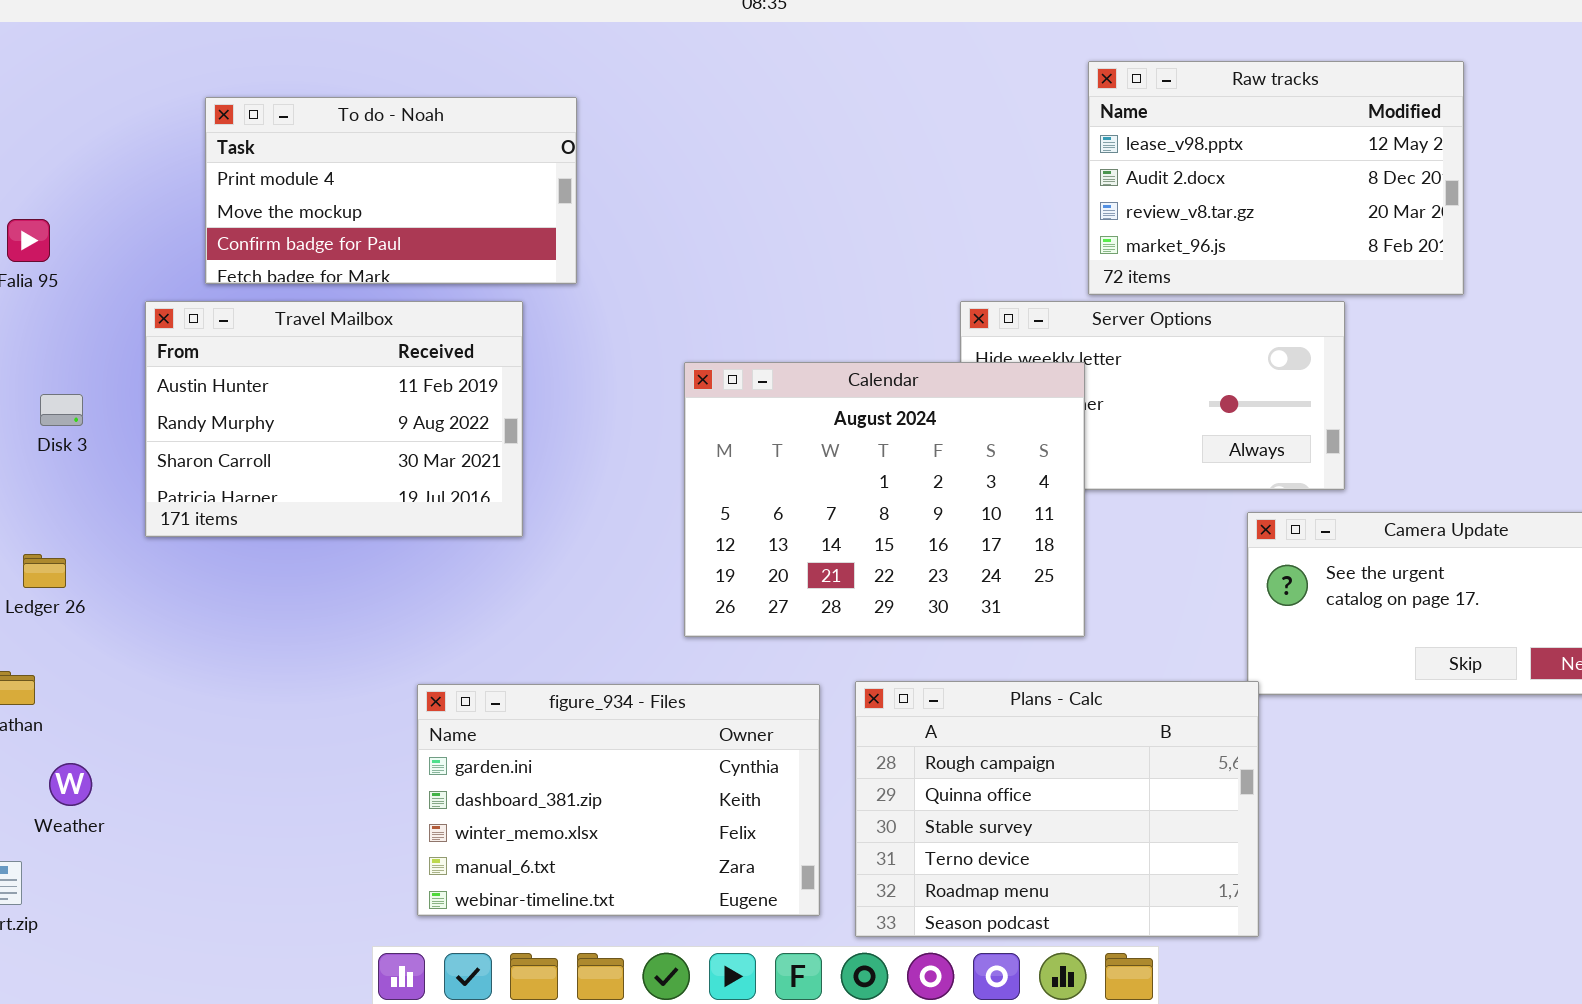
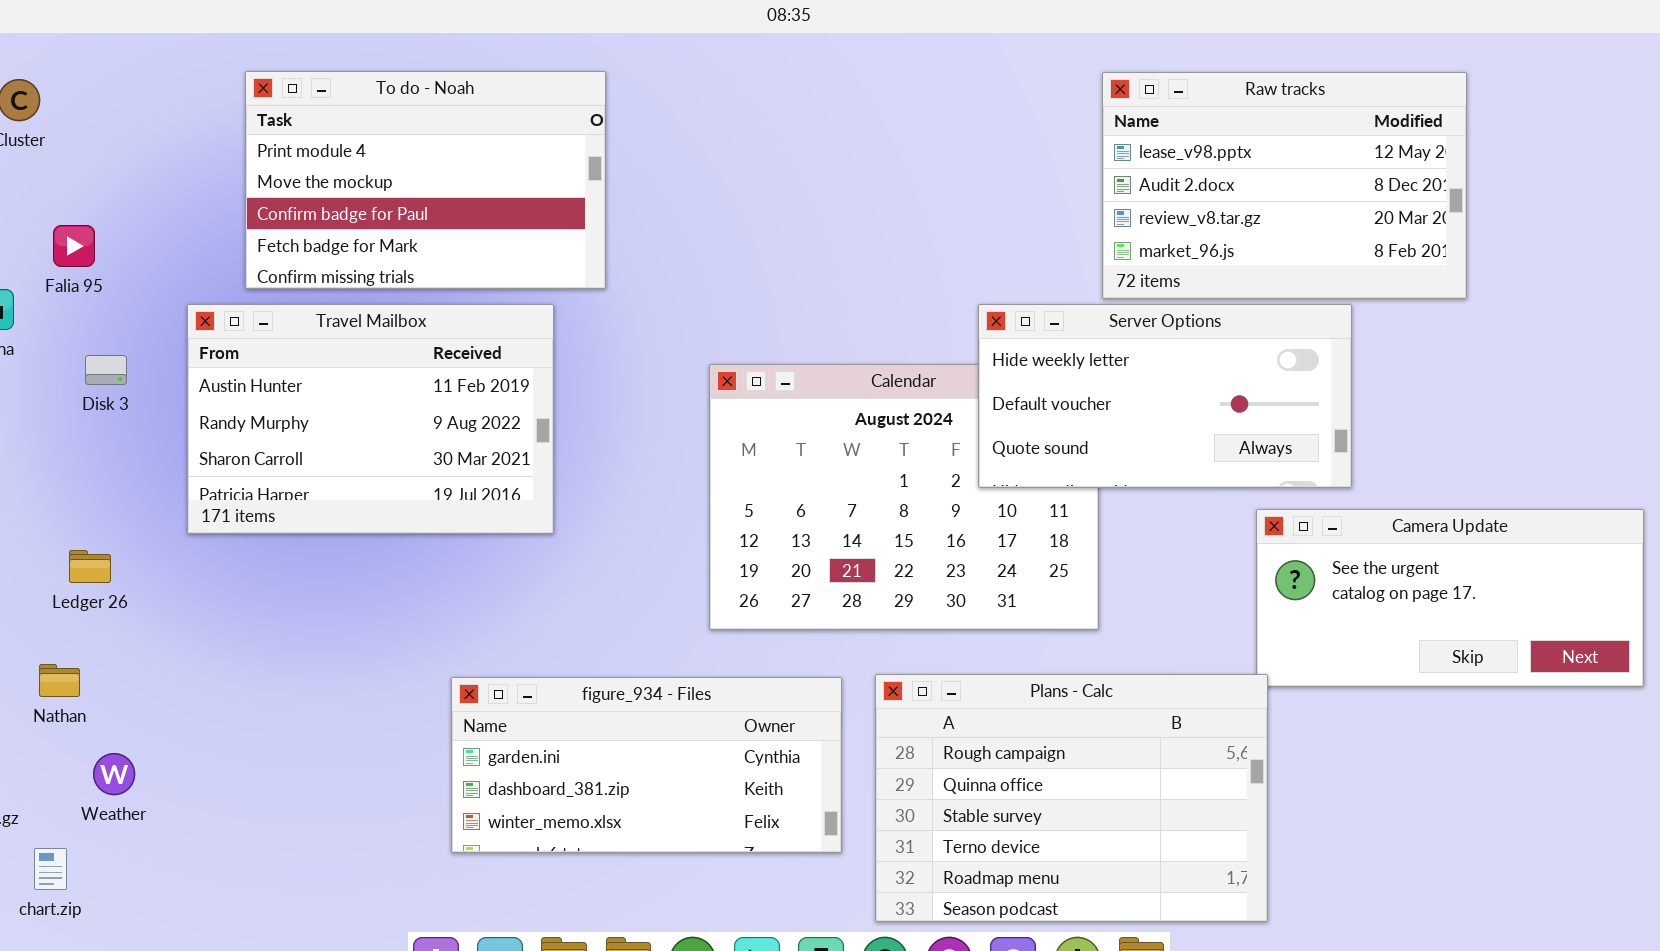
To do - Noah: [205,97,577,284] -> [245,71,606,289], resized
Server Options: [960,301,1345,490] -> [978,304,1352,488], raised
Disk 3: [40,394,83,426] -> [85,355,127,385], moved
figure_934 - Files: [417,684,820,916] -> [451,677,842,853], resized

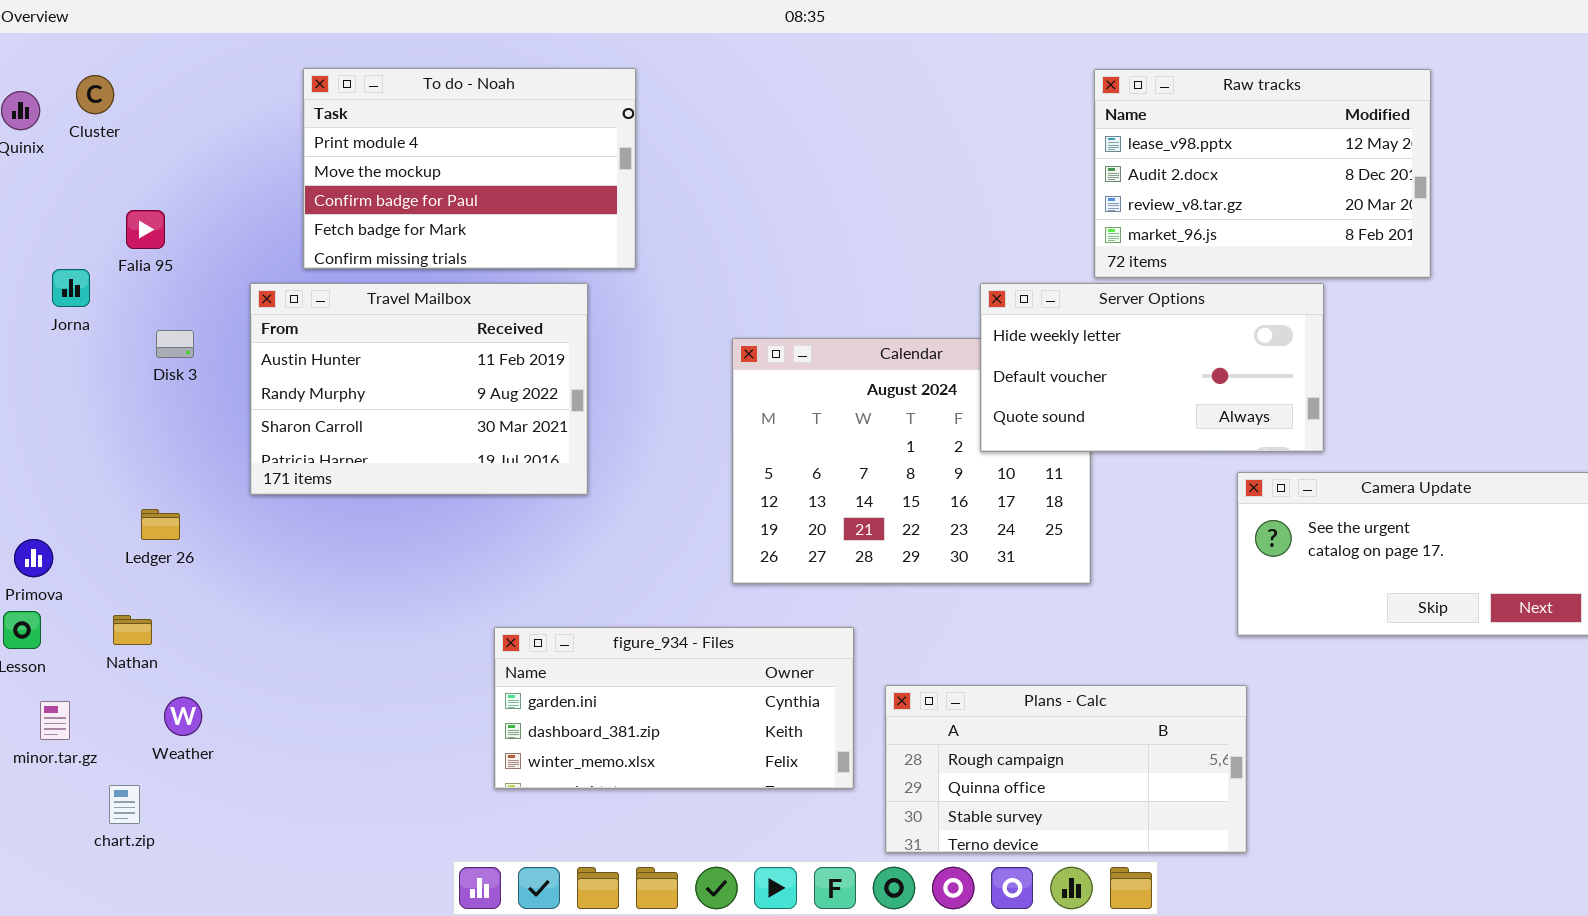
Plans - Calc: [875,674,1268,922] -> [885,685,1247,853], resized

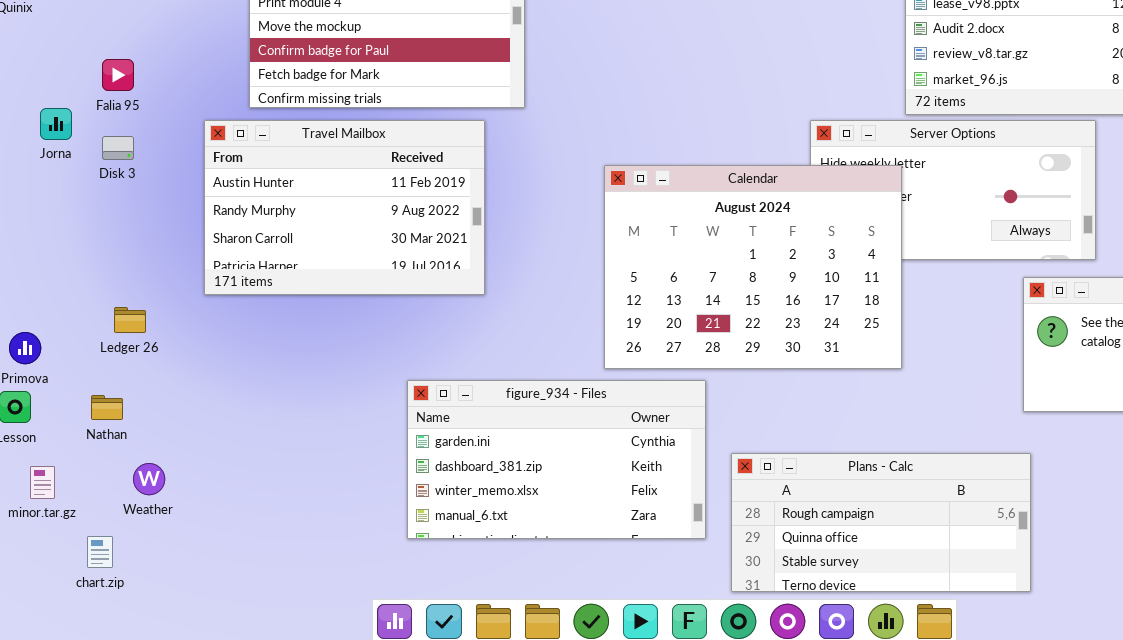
Disk 3: [156,330,194,358] -> [102,136,134,160], moved
Calendar: [732,338,1091,584] -> [604,165,902,369], raised
figure_934 - Files: [494,627,854,789] -> [407,380,706,539], resized

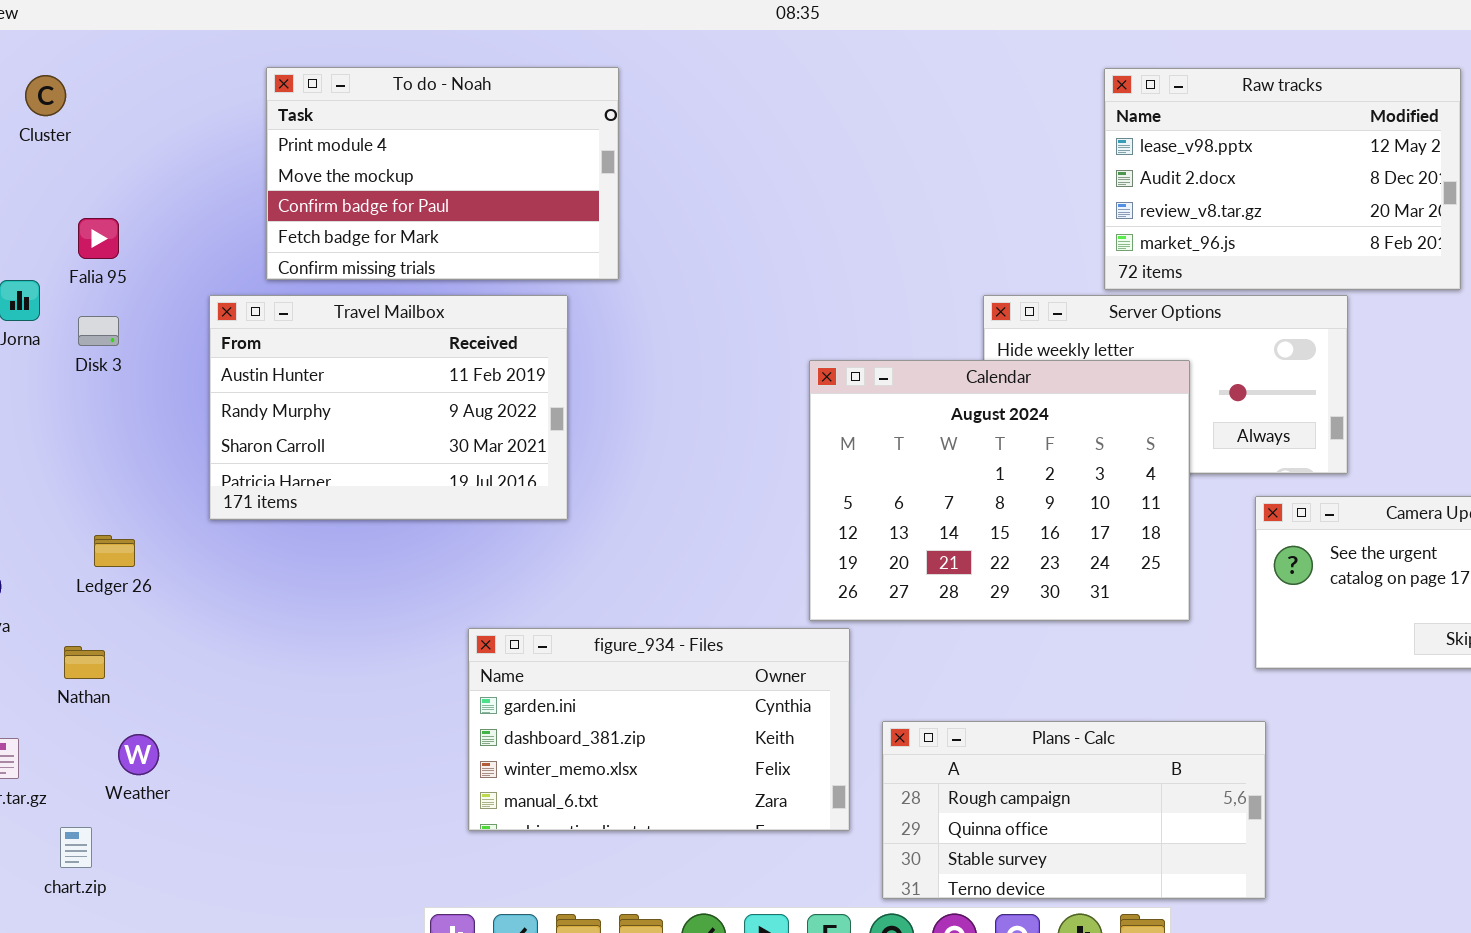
Calendar: [604,165,902,369] -> [809,360,1190,621], moved

